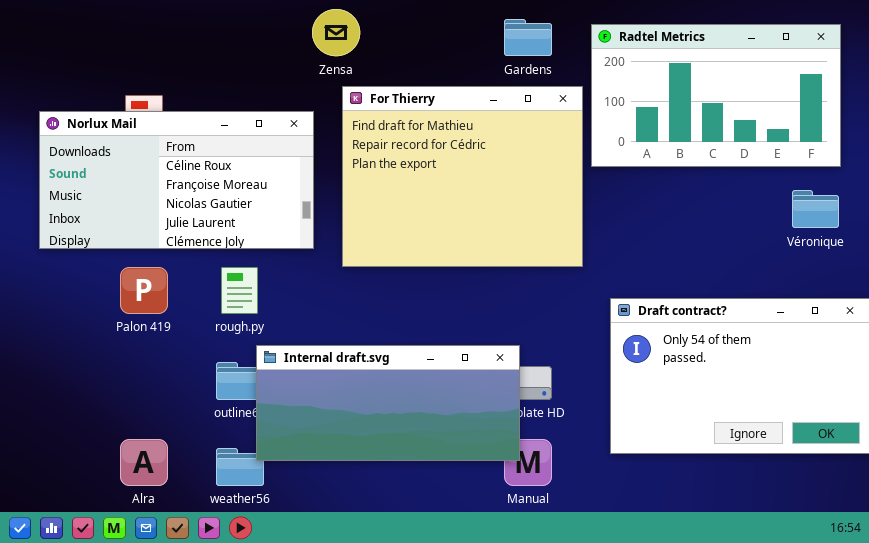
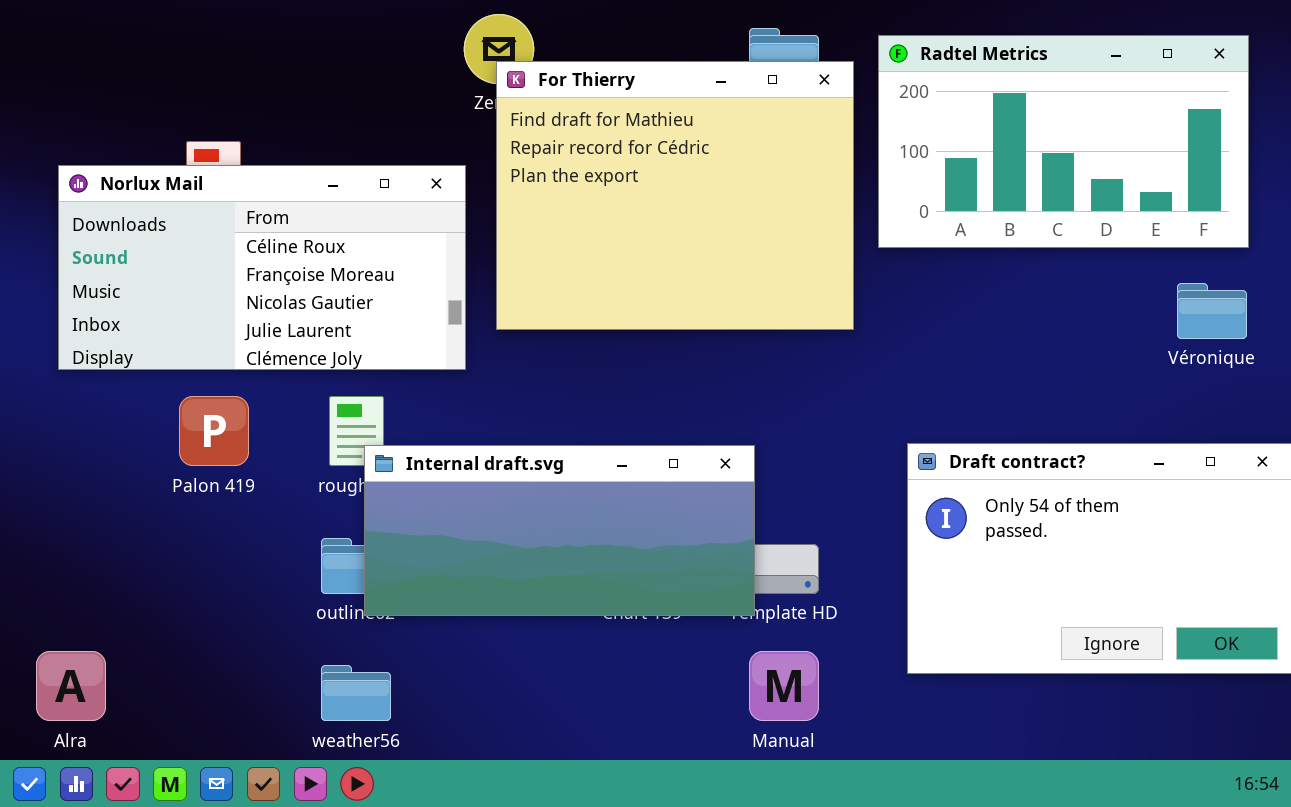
For Thierry: [342,86,583,267] -> [496,61,854,330], moved
Internal draft.svg: [256,345,520,461] -> [364,445,755,616], moved
Alra: [120,439,168,486] -> [36,651,106,721], moved

